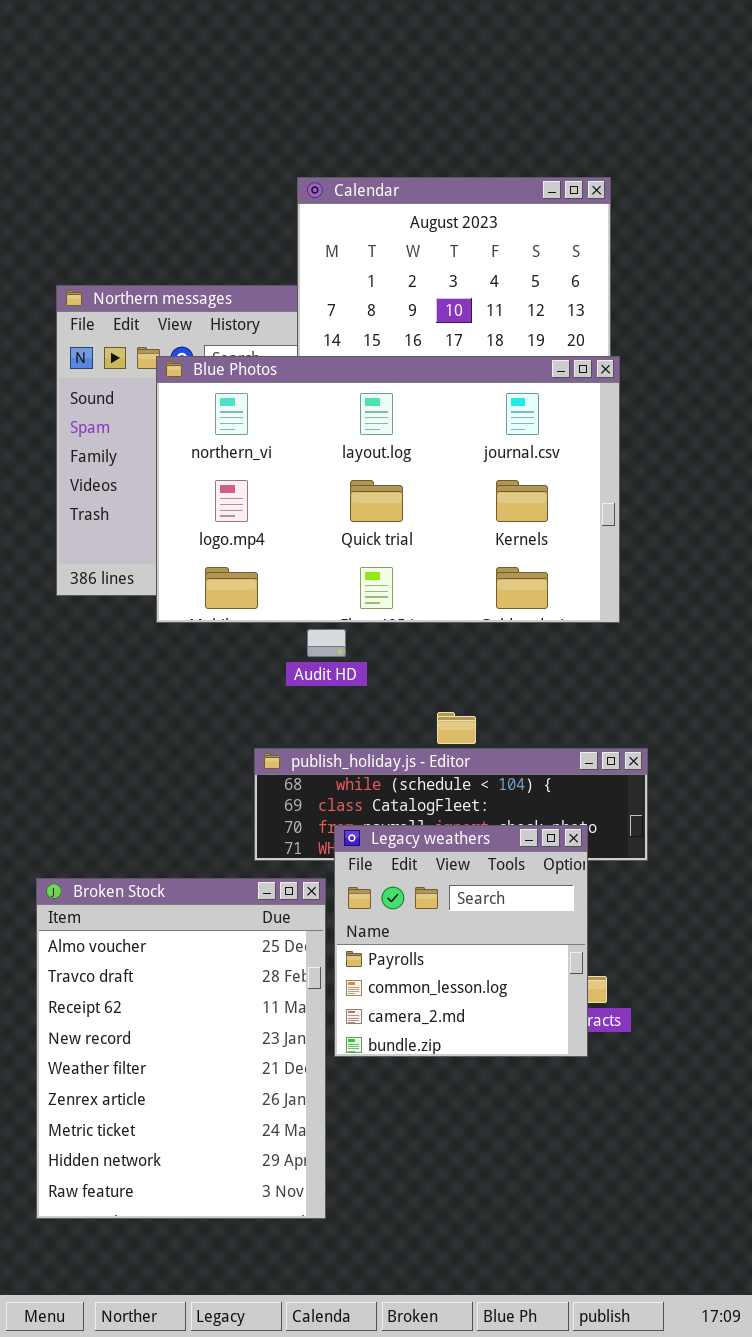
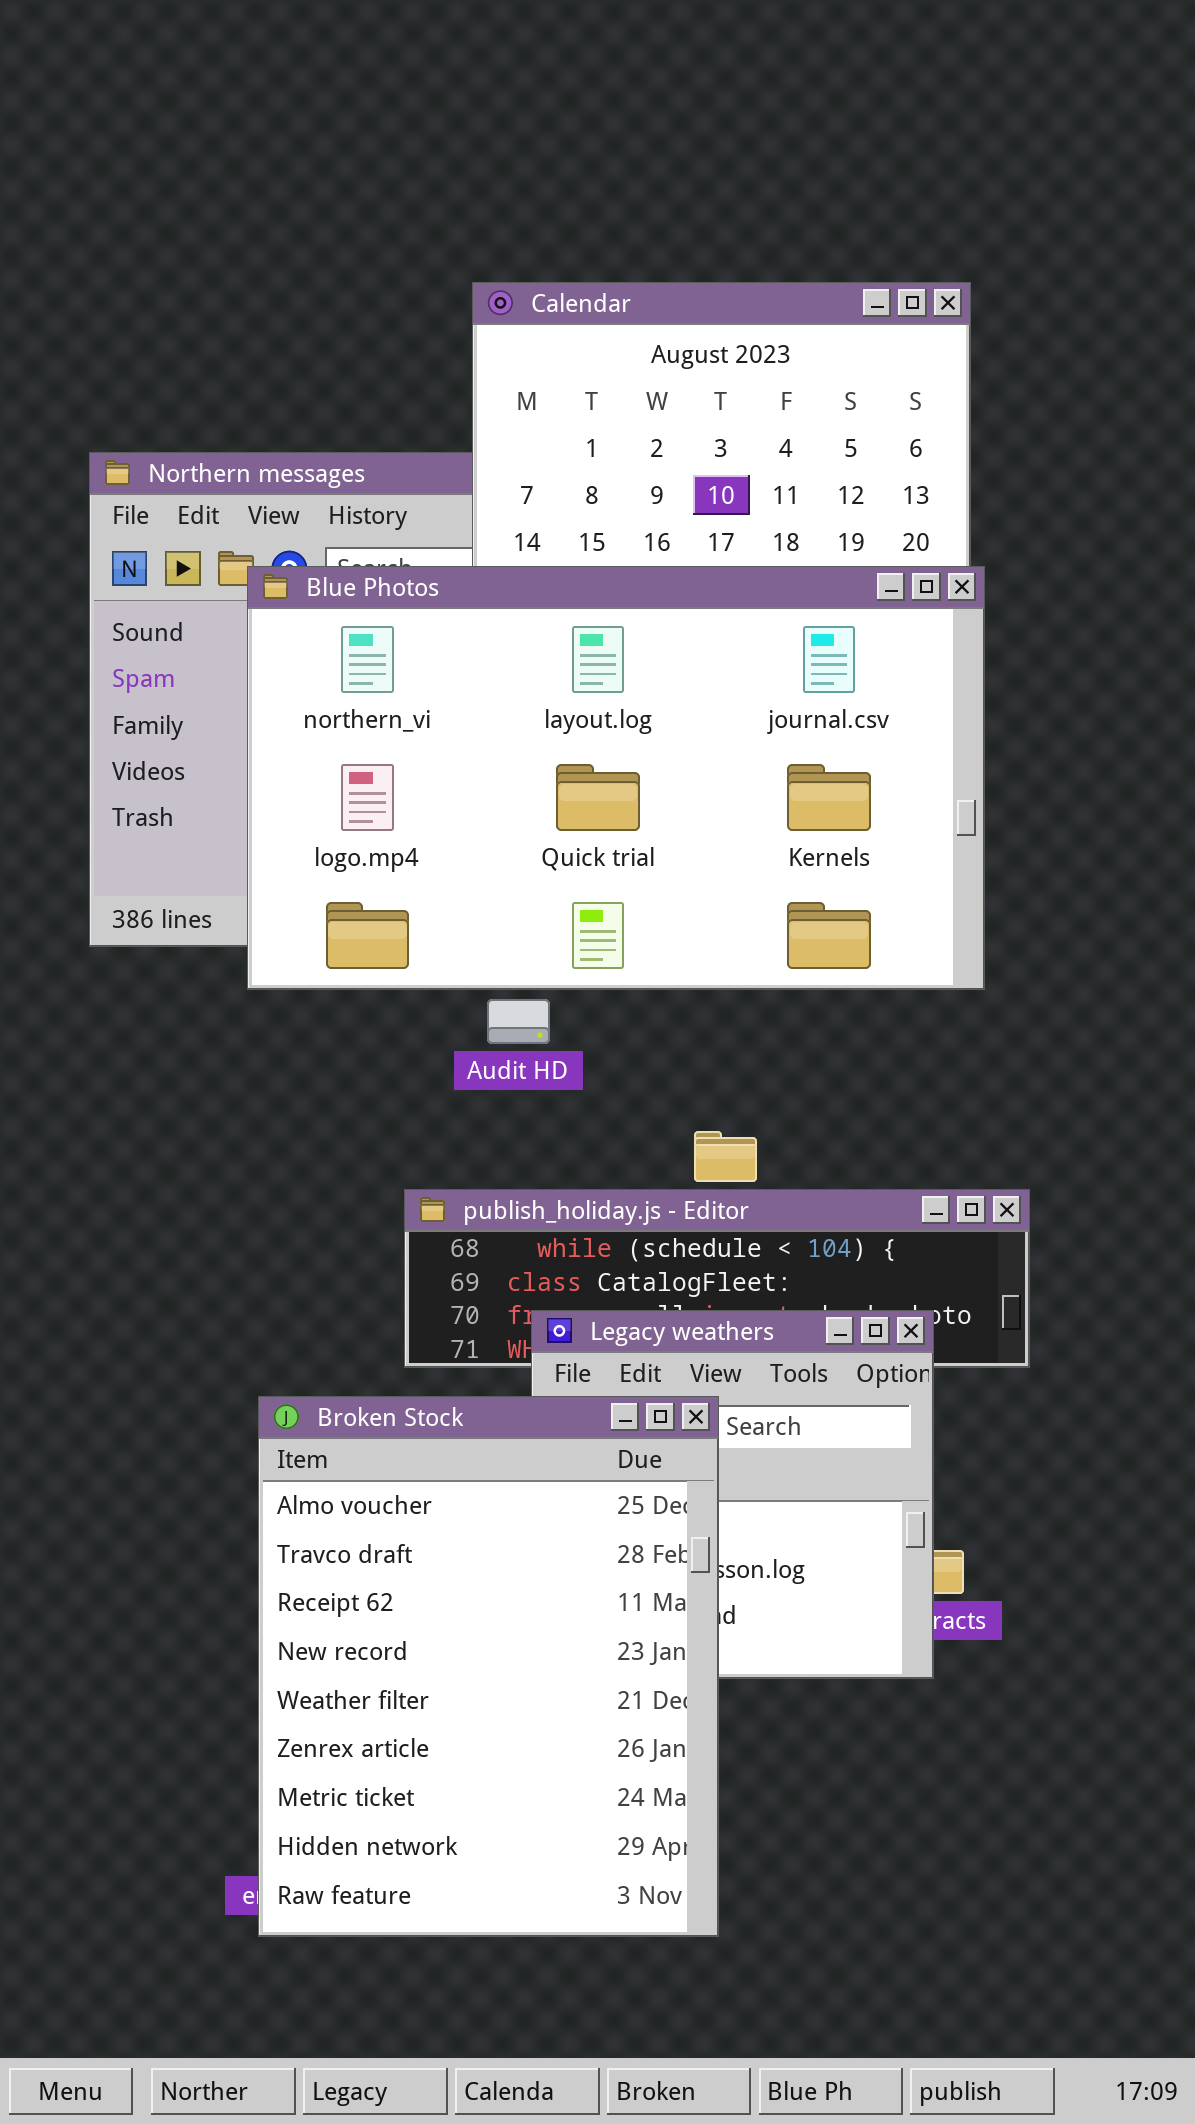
Broken Stock: [36,878,326,1219] -> [258,1396,719,1937], moved

